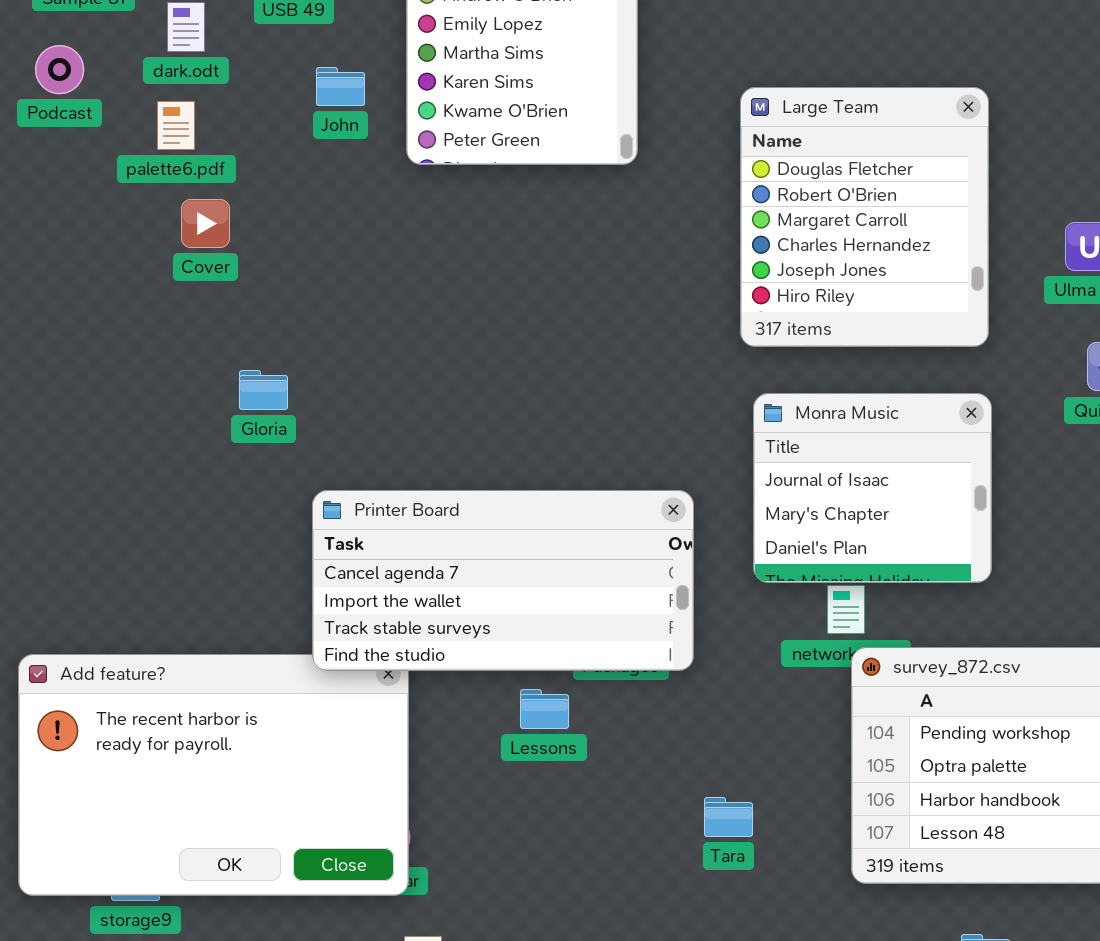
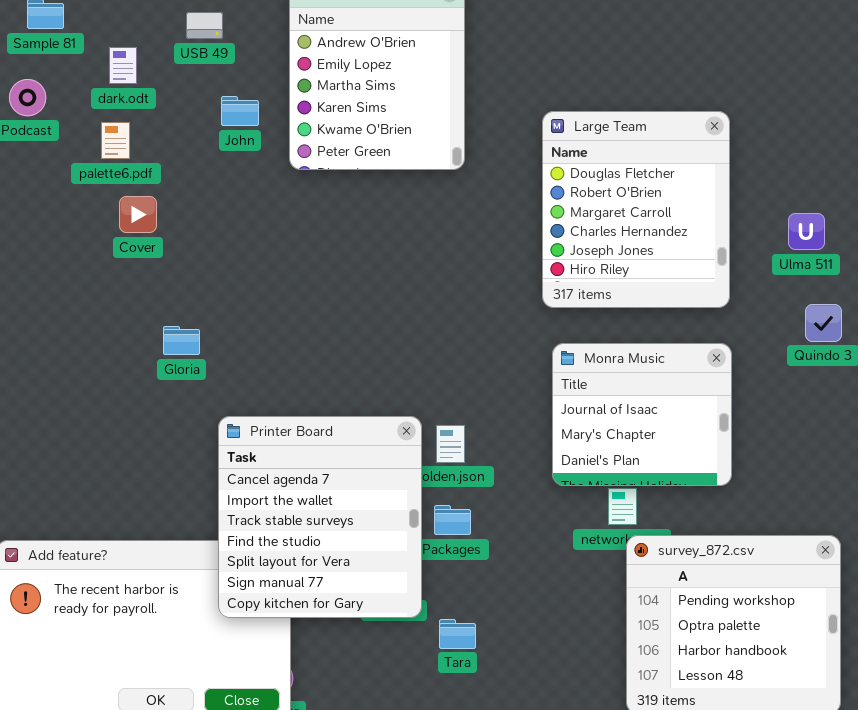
Printer Board: [312,490,694,671] -> [218,416,422,618], resized
Tara: [704,797,753,837] -> [439,619,476,649], moved

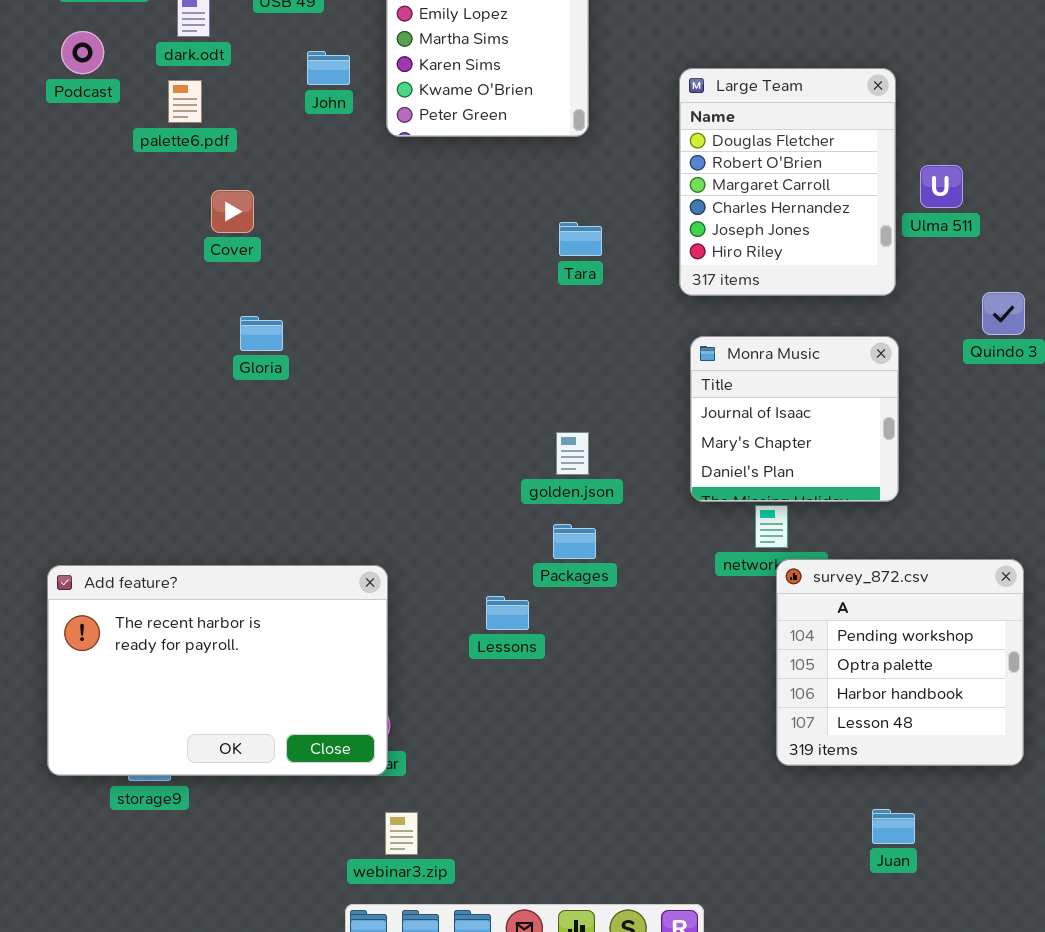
Cover: [119,196,157,233] -> [211,190,254,233], moved
Ulma 511: [788,213,825,250] -> [920,165,963,208], moved
Printer Board: [218,416,422,618] -> none, closed
Tara: [439,619,476,649] -> [559,222,602,256], moved

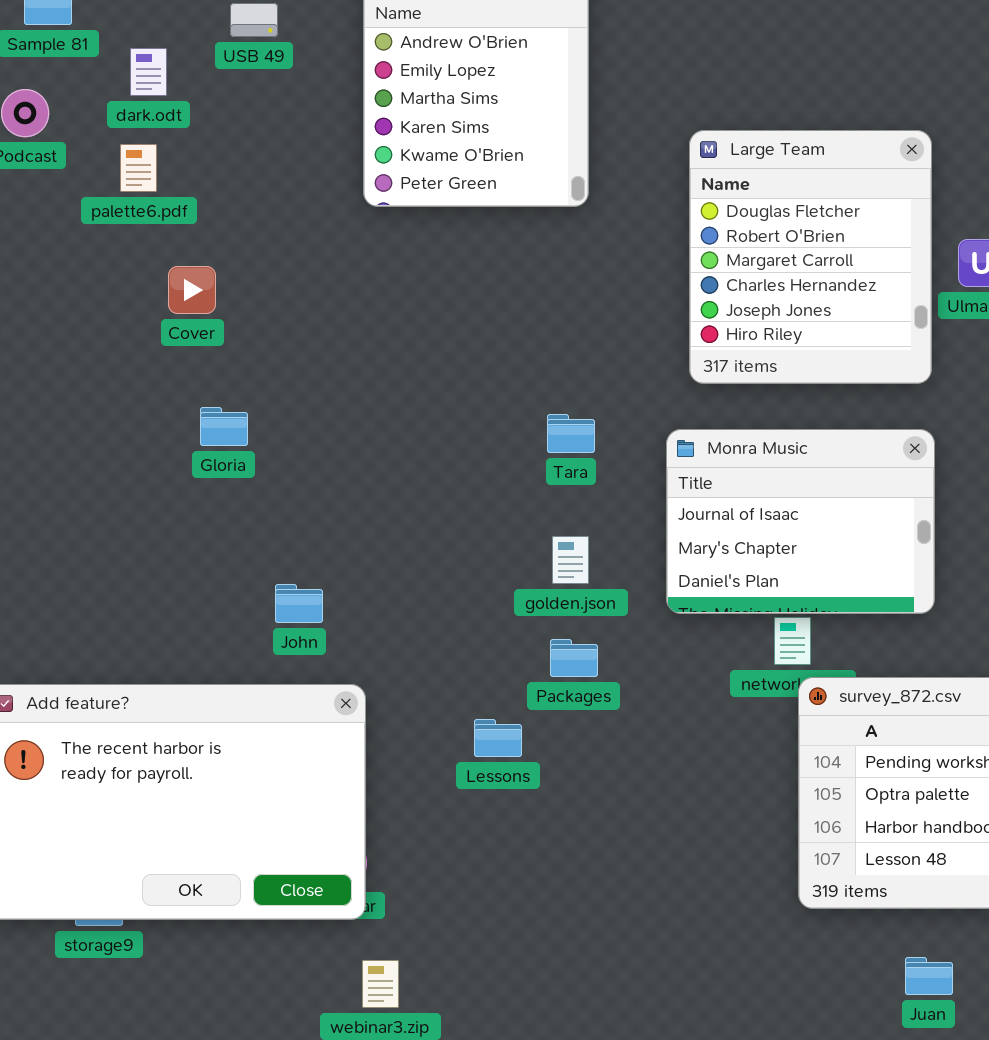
John: [307,51,350,85] -> [275,584,323,623], moved
Tara: [559,222,602,256] -> [547,414,595,453], moved
Monra Music: [690,336,899,502] -> [666,429,935,614], resized

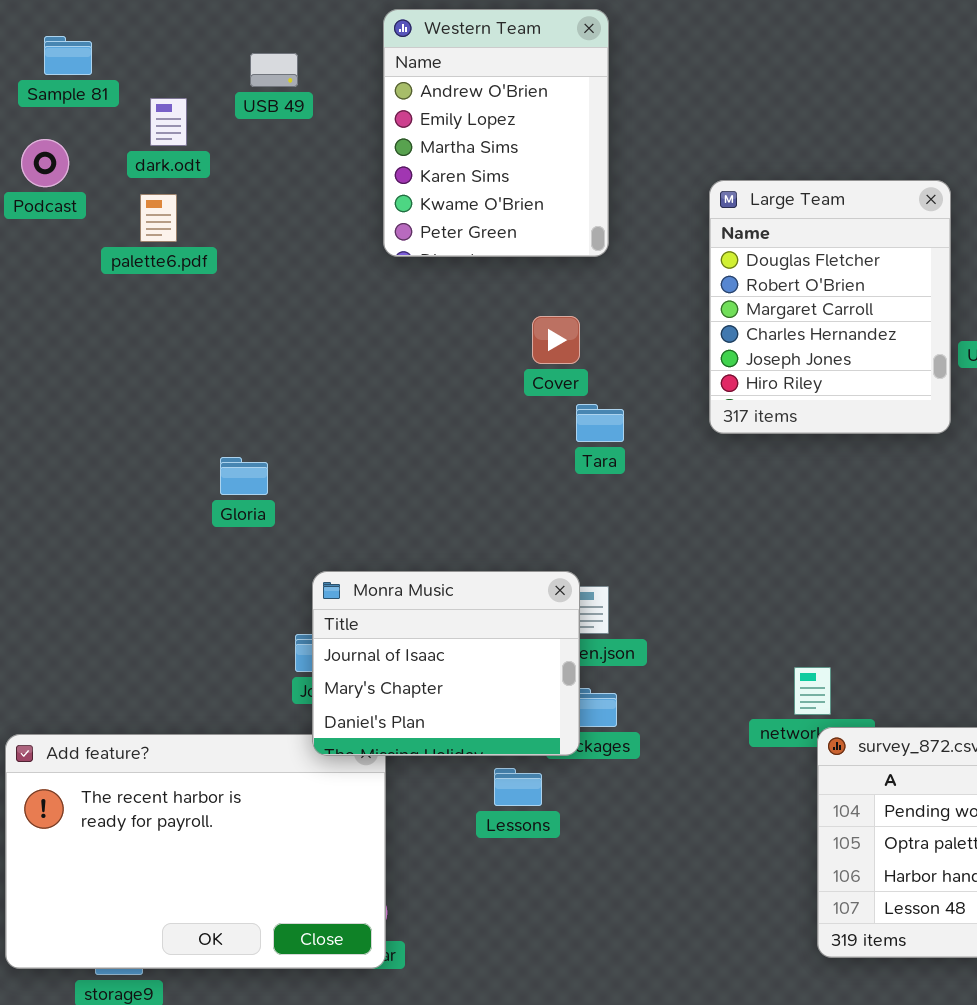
Cover: [168,266,216,314] -> [532,316,580,364], moved
Tara: [547,414,595,453] -> [576,404,624,442], moved
Monra Music: [666,429,935,614] -> [312,571,580,756], moved

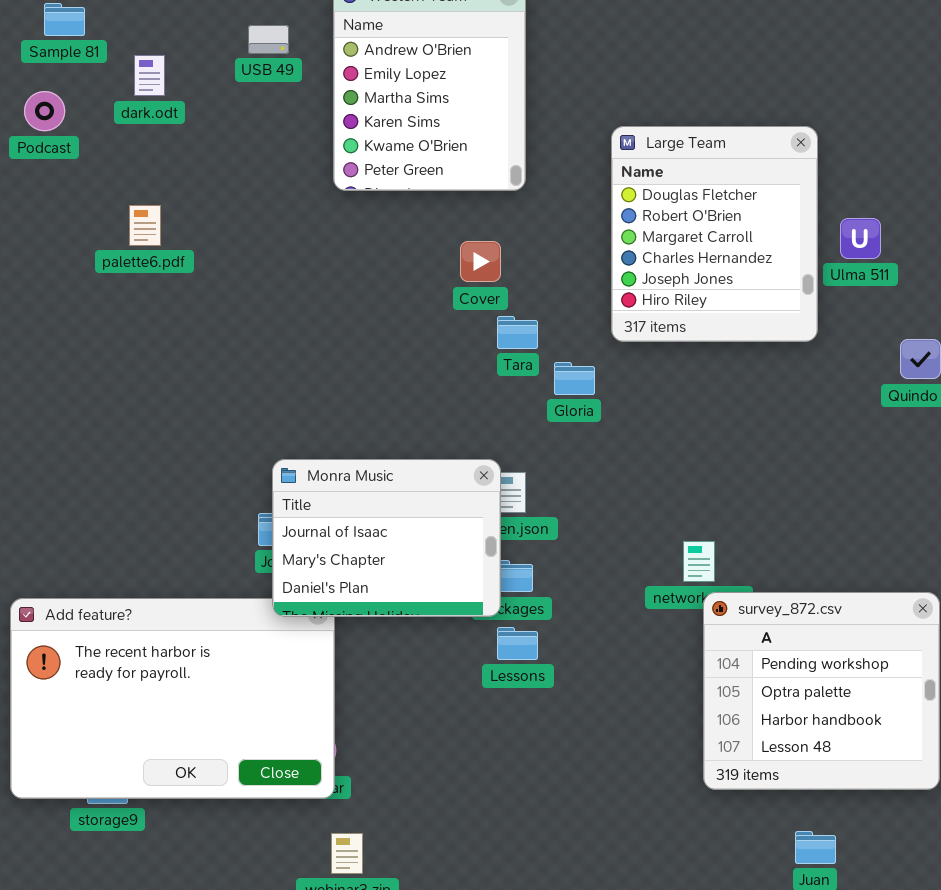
USB 49: [250,53,298,87] -> [248,25,289,54], moved
palette6.pdf: [140,194,177,242] -> [129,205,161,246], moved
Gloria: [220,457,268,495] -> [554,362,595,395], moved
Lessons: [494,768,542,806] -> [497,627,538,660], moved

